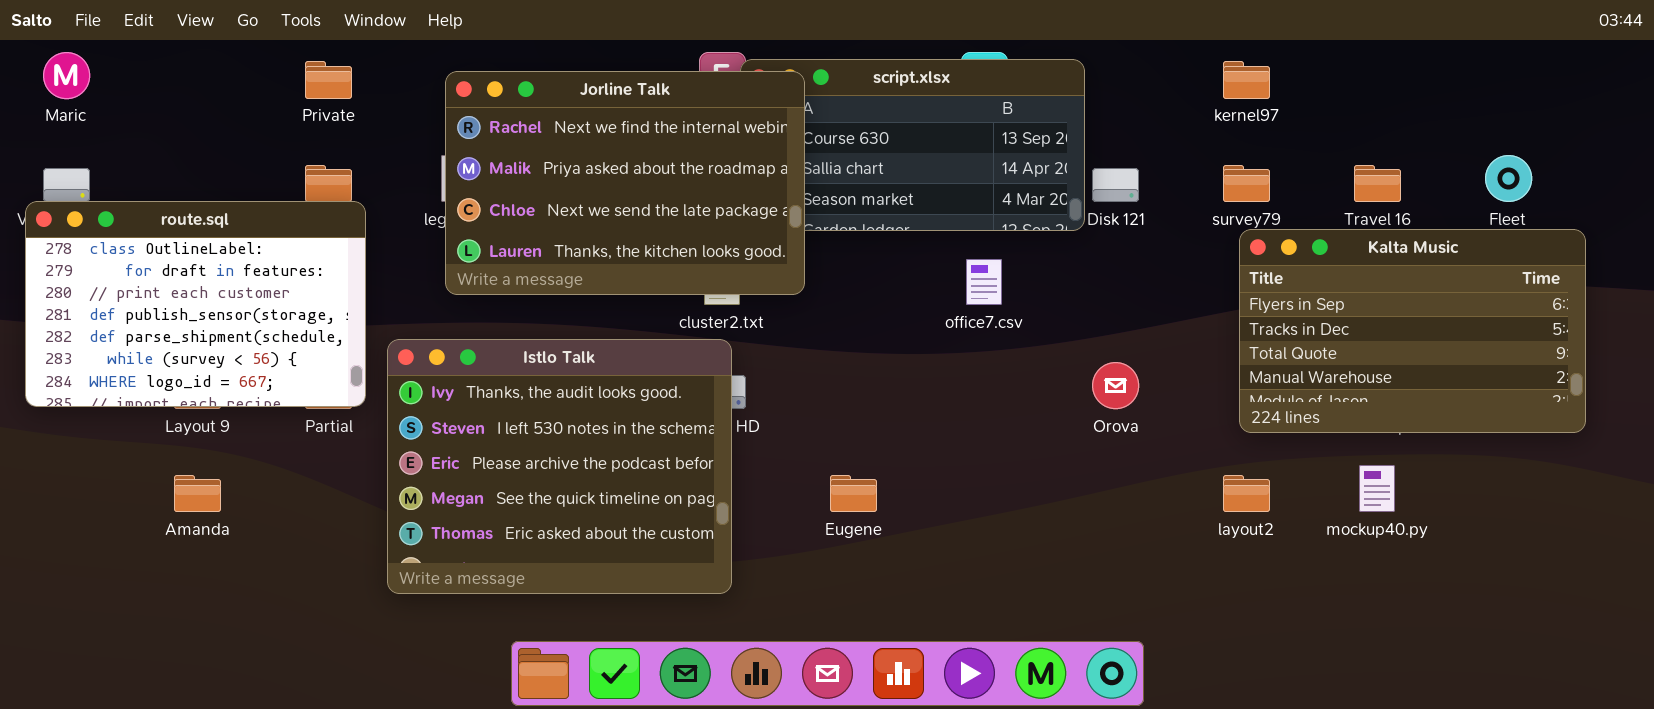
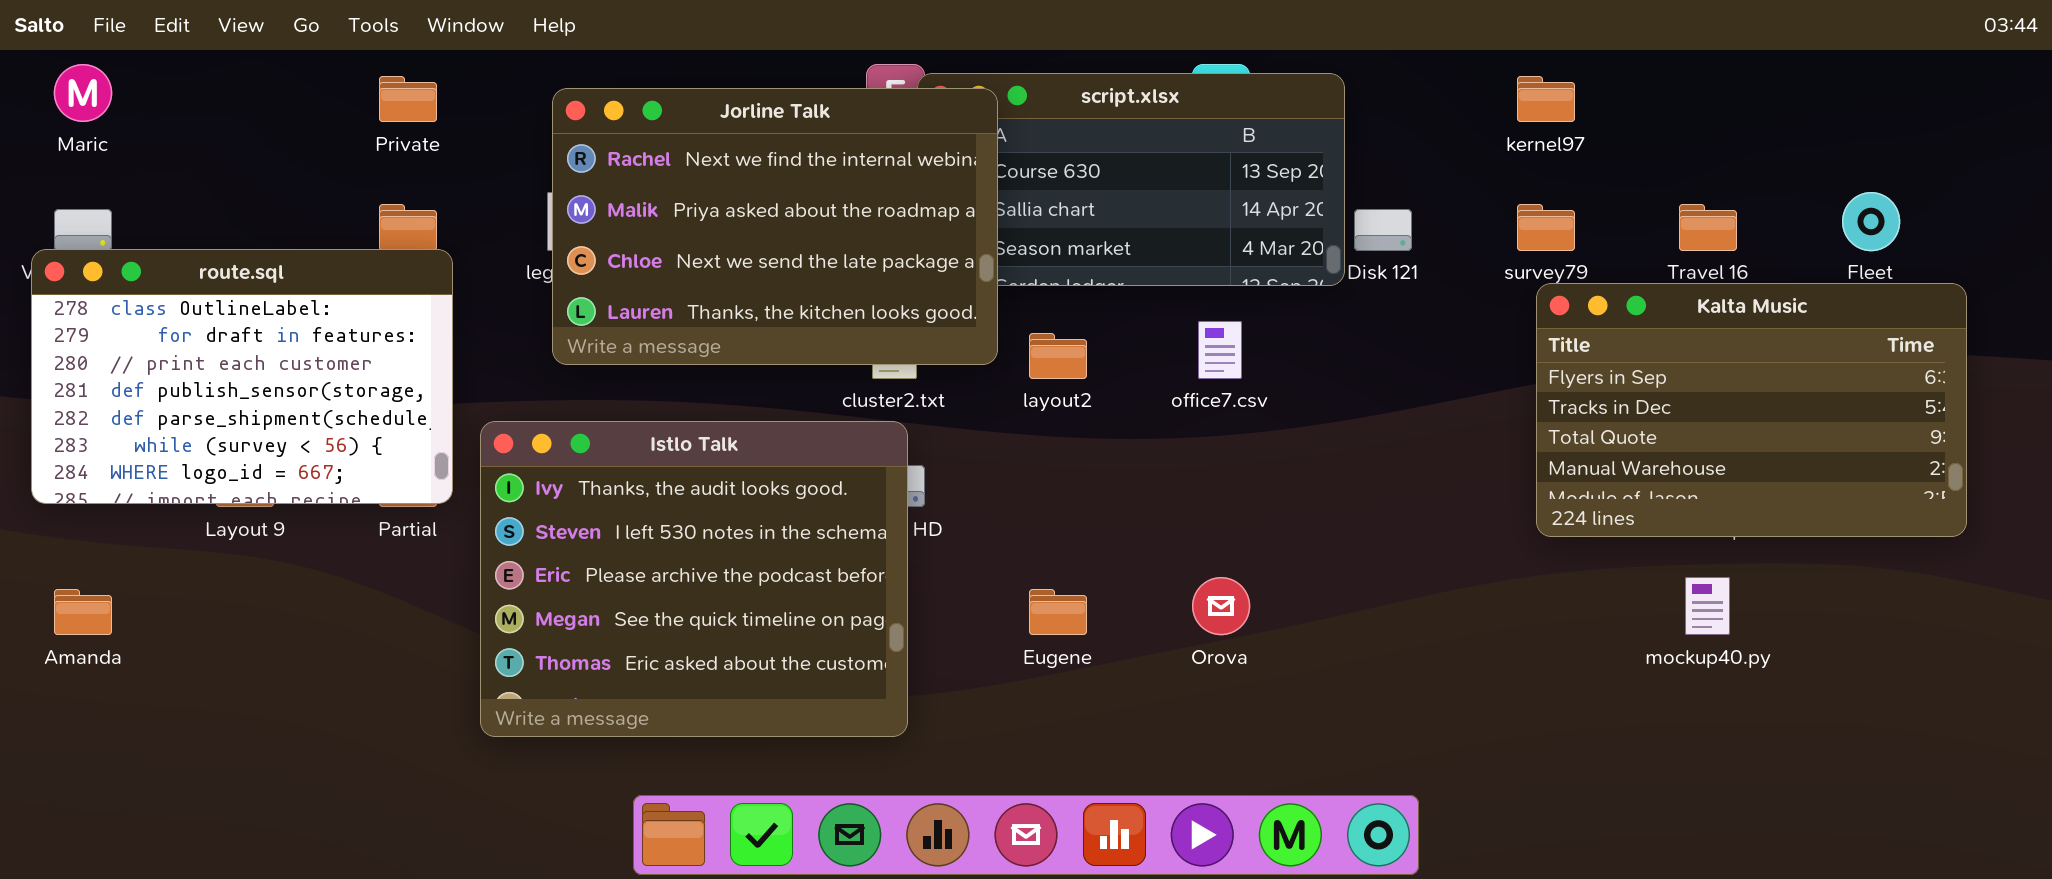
Orova: [1092,362,1139,409] -> [1192,577,1250,635], moved
Amanda: [174,475,221,512] -> [54,589,112,635], moved
layout2: [1223,475,1270,512] -> [1029,333,1087,379], moved

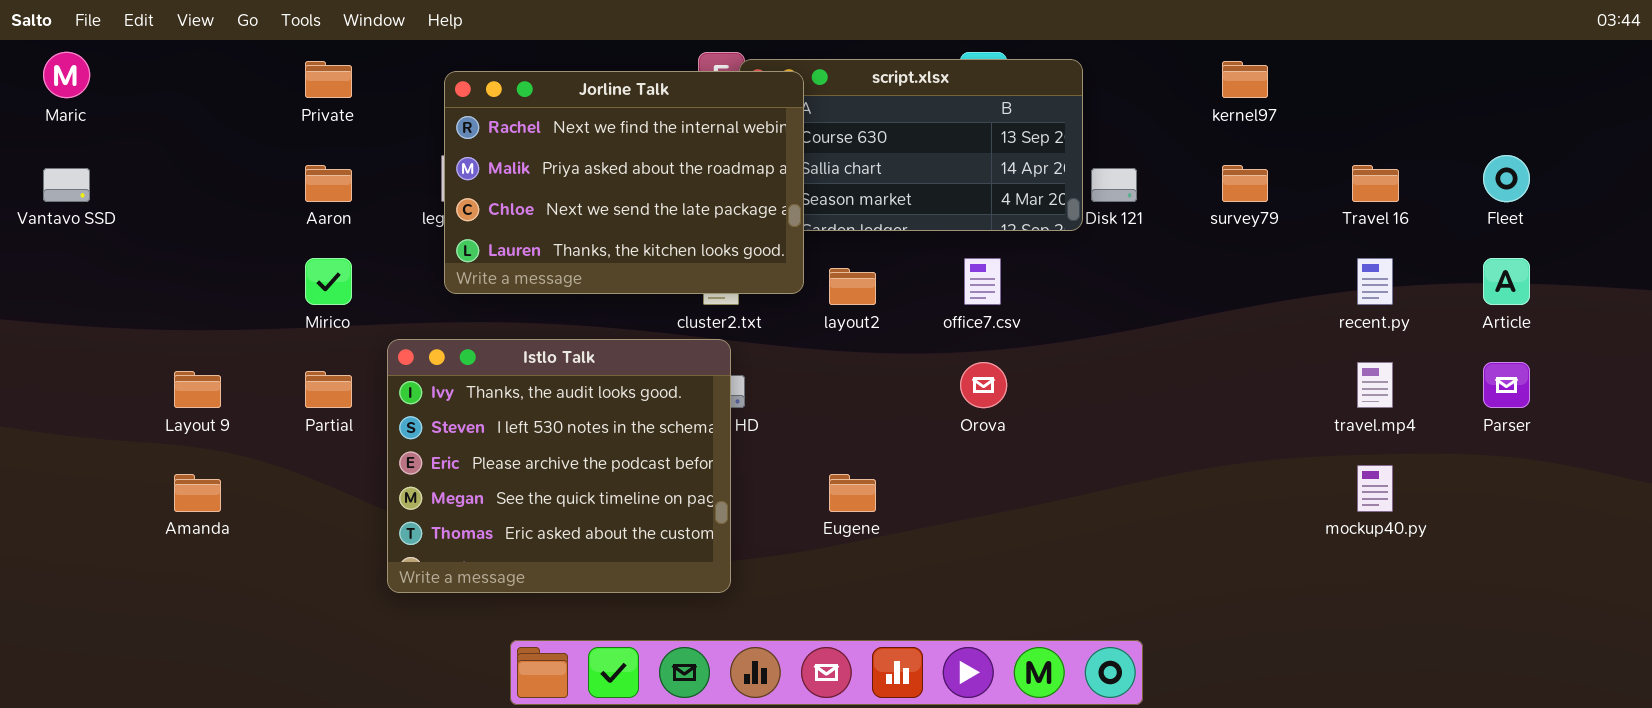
route.sql: [31,249,453,504] -> none, closed
Kalta Music: [1536,283,1967,537] -> none, closed
Orova: [1192,577,1250,635] -> [960,362,1007,408], moved
Amanda: [54,589,112,635] -> [174,474,221,512], moved

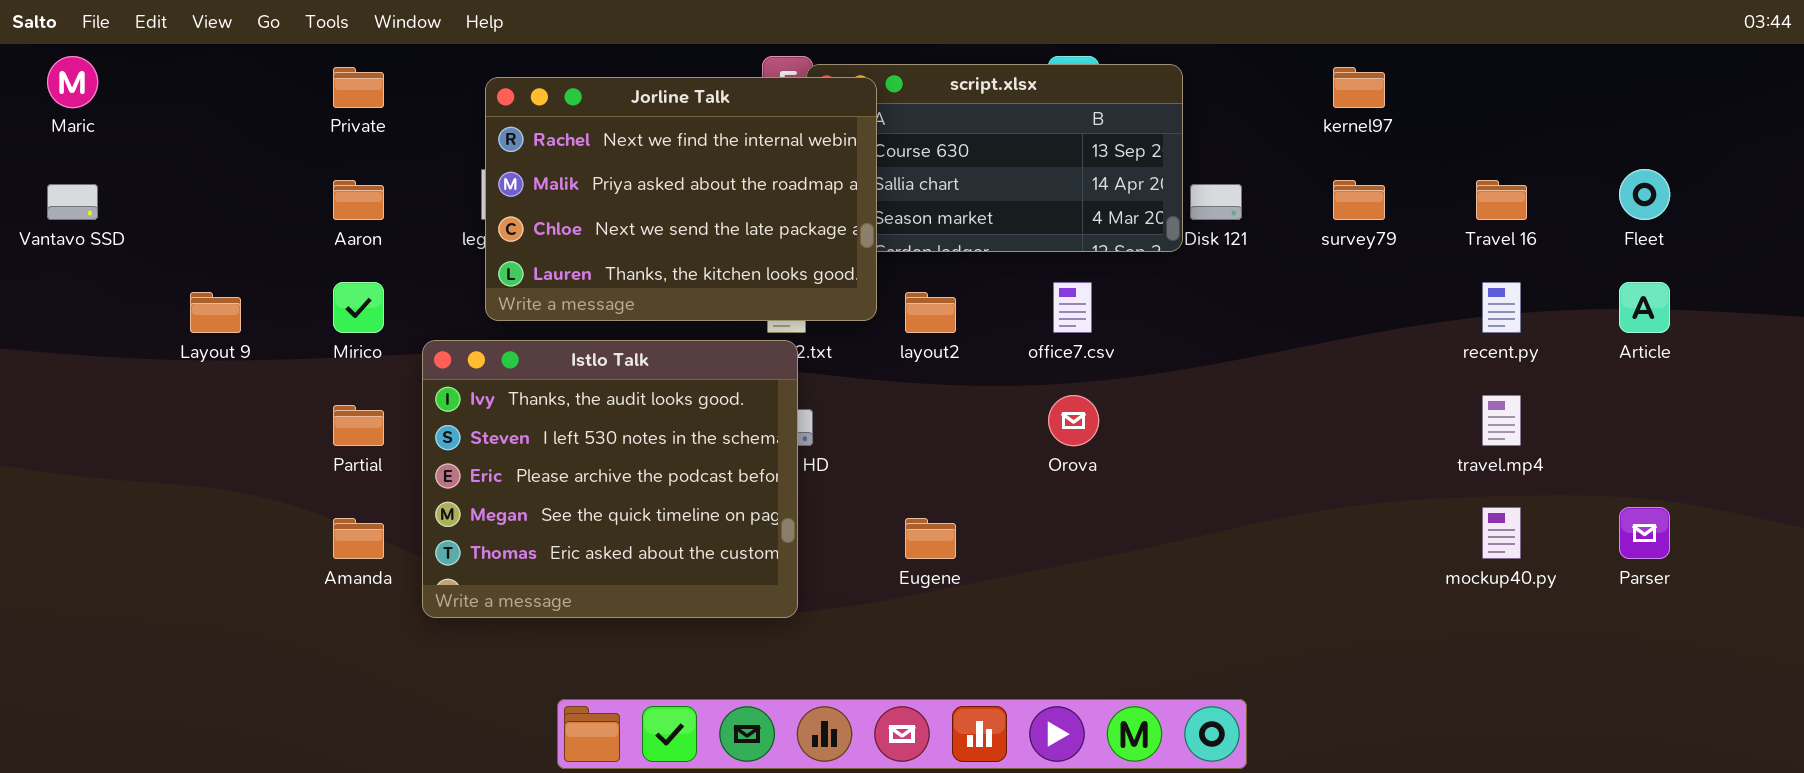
Istlo Talk: [387,339,731,593] -> [422,340,798,618], moved
Parser: [1483,362,1530,408] -> [1619,507,1670,559], moved
Layout 9: [174,371,221,408] -> [190,292,241,333], moved
Amanda: [174,474,221,512] -> [333,518,384,559], moved

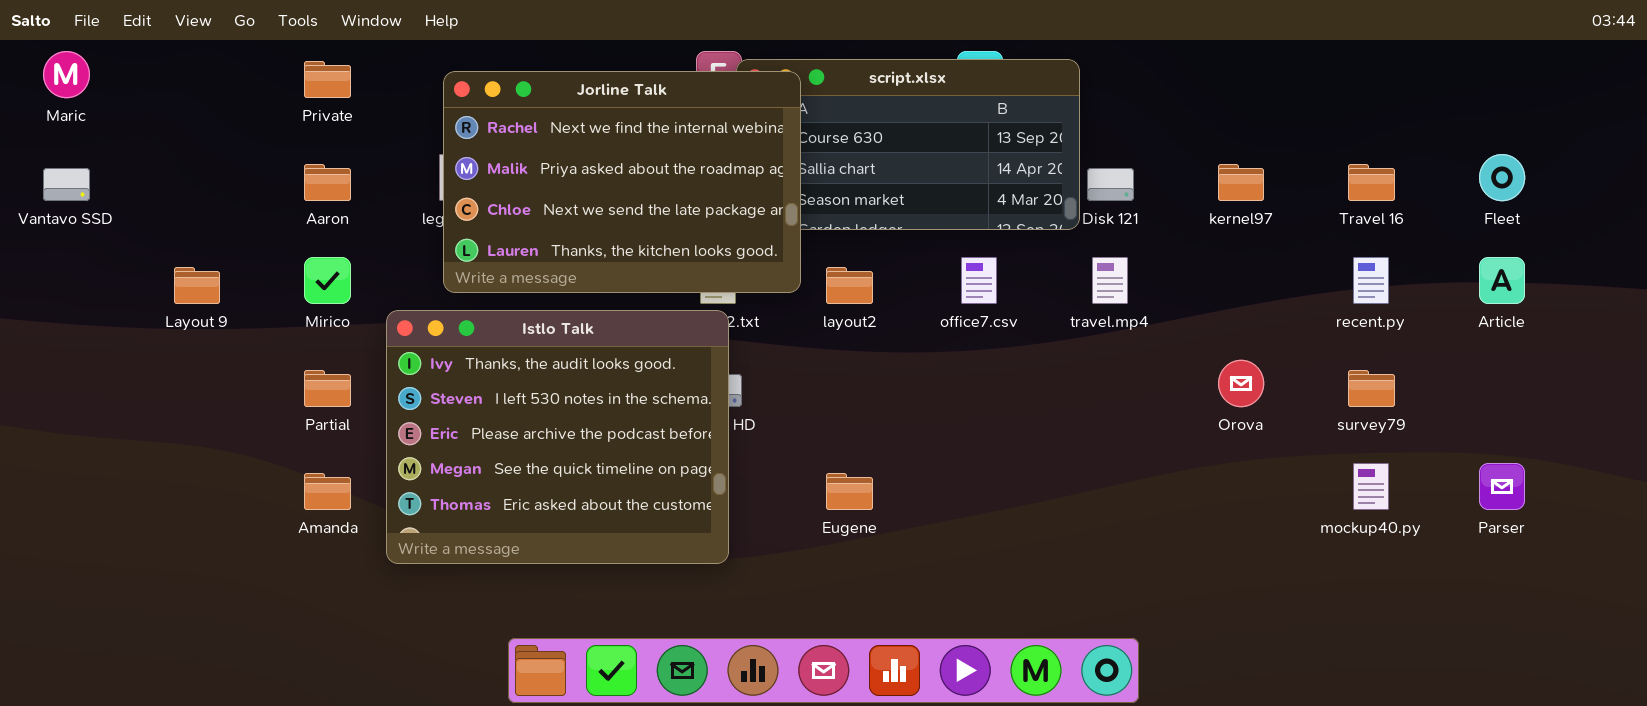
kernel97: [1333,67,1385,108] -> [1218,164,1264,201], moved
survey79: [1333,180,1385,220] -> [1348,370,1395,407], moved
Orova: [1048,395,1099,446] -> [1218,360,1264,407], moved
travel.mp4: [1482,395,1521,446] -> [1092,257,1128,304], moved

